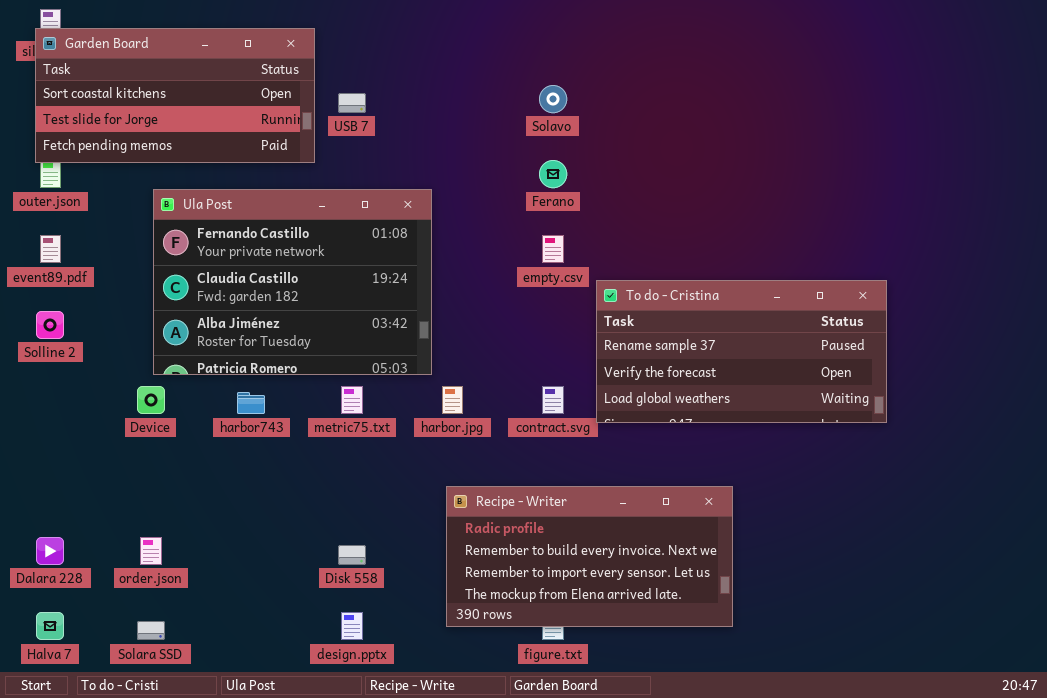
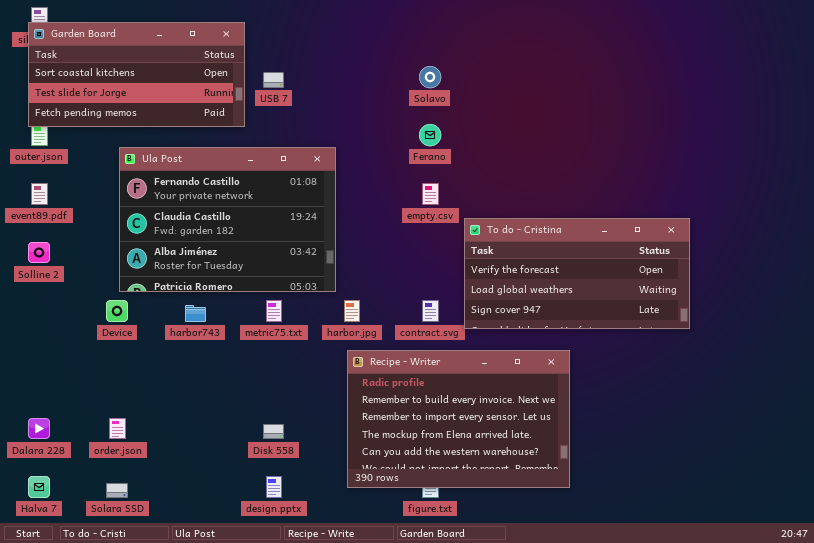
To do - Cristina: [596,280,887,423] -> [464,218,690,329], scrolled down 1 row
Recipe - Writer: [446,486,733,627] -> [347,350,570,488], resized

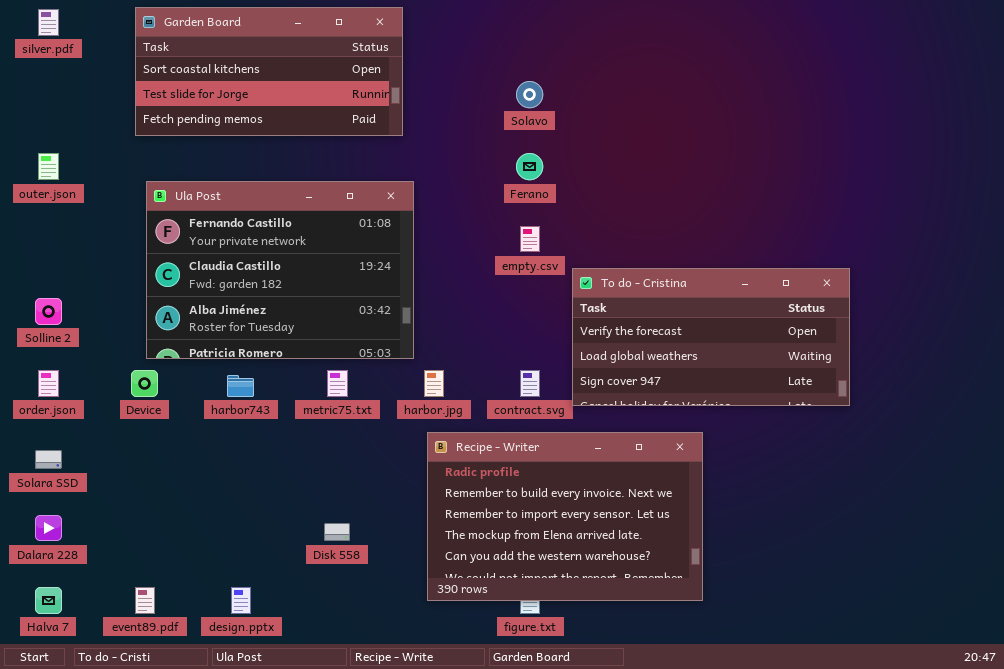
Garden Board: [28,22,245,127] -> [135,7,403,136], moved
event89.pdf: [31,183,48,205] -> [135,587,155,614], moved
order.json: [109,418,126,439] -> [38,370,59,397], moved
design.pptx: [266,476,282,498] -> [231,587,251,614], moved
Solara SSD: [106,483,128,498] -> [35,450,62,469], moved

